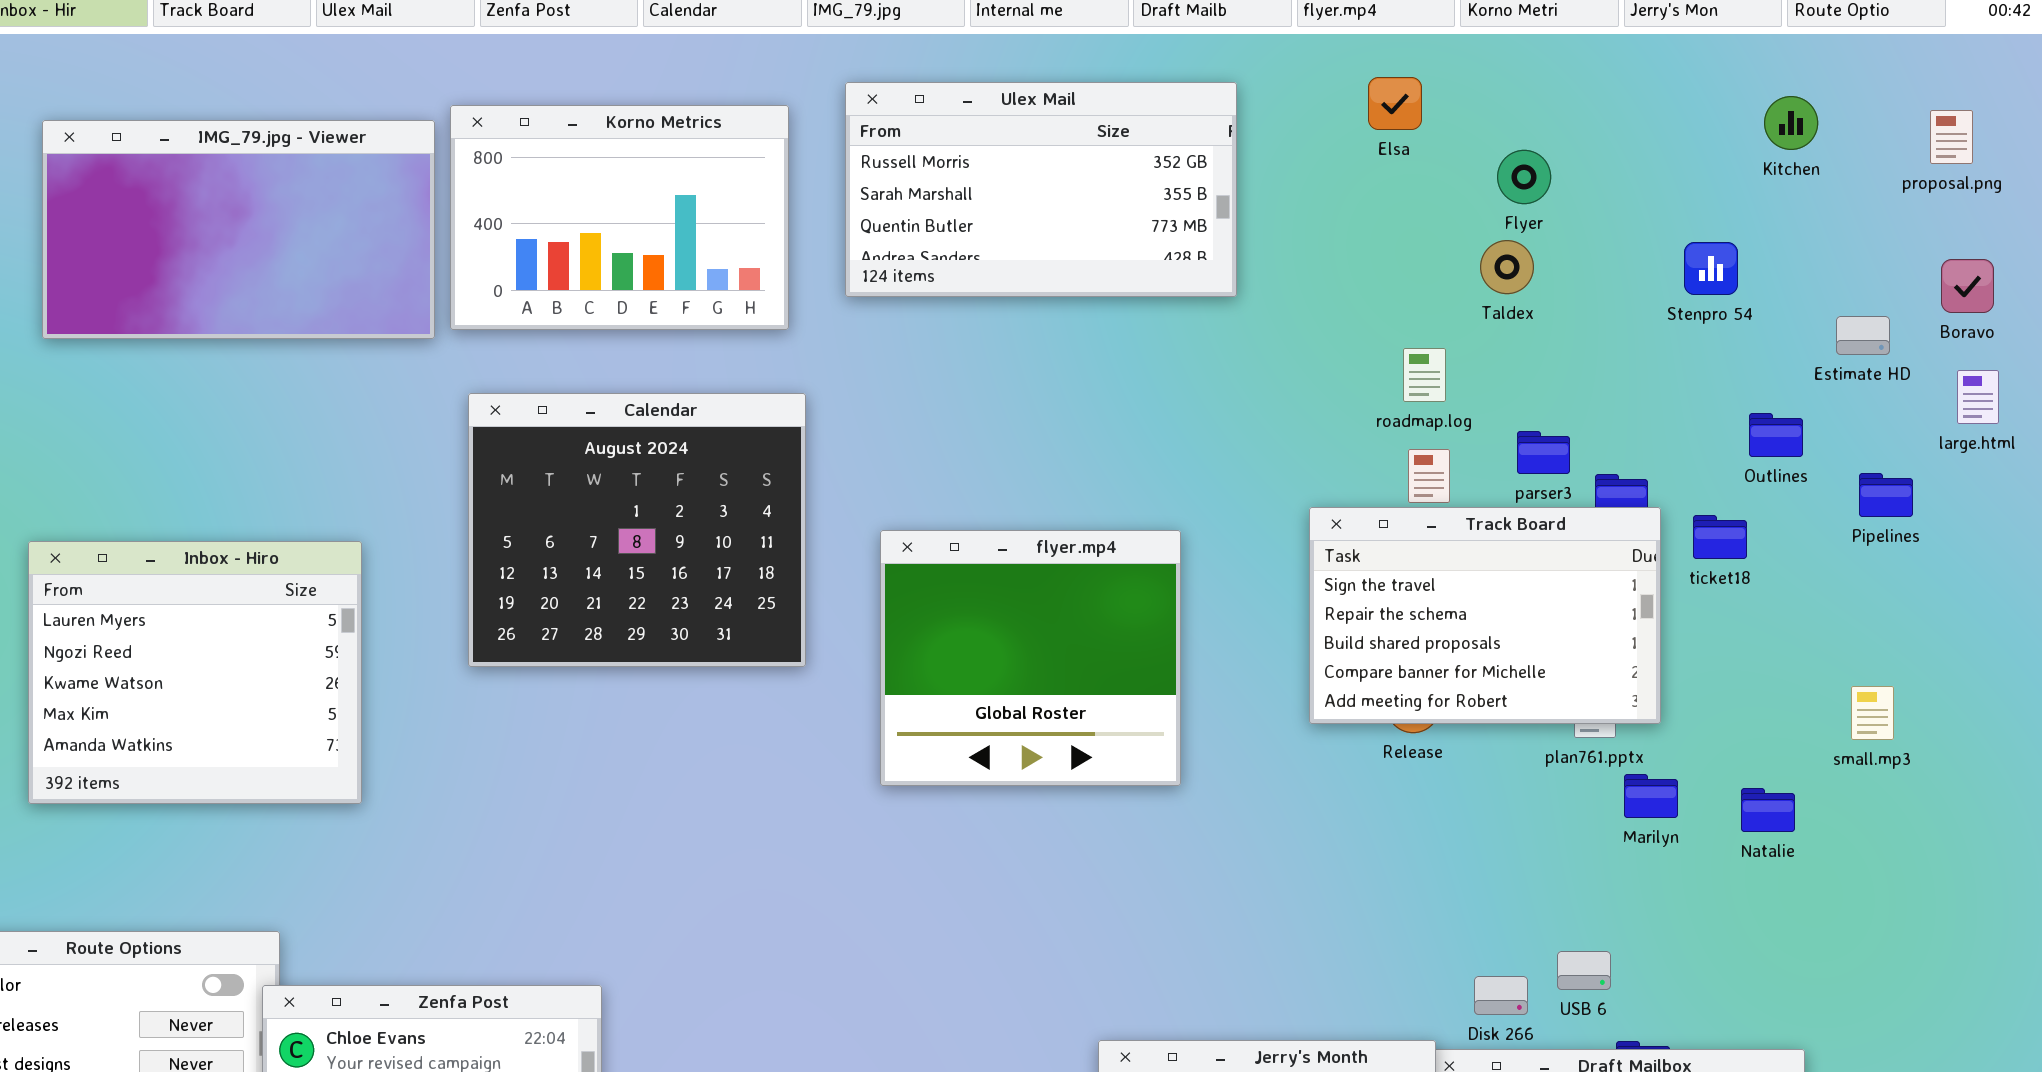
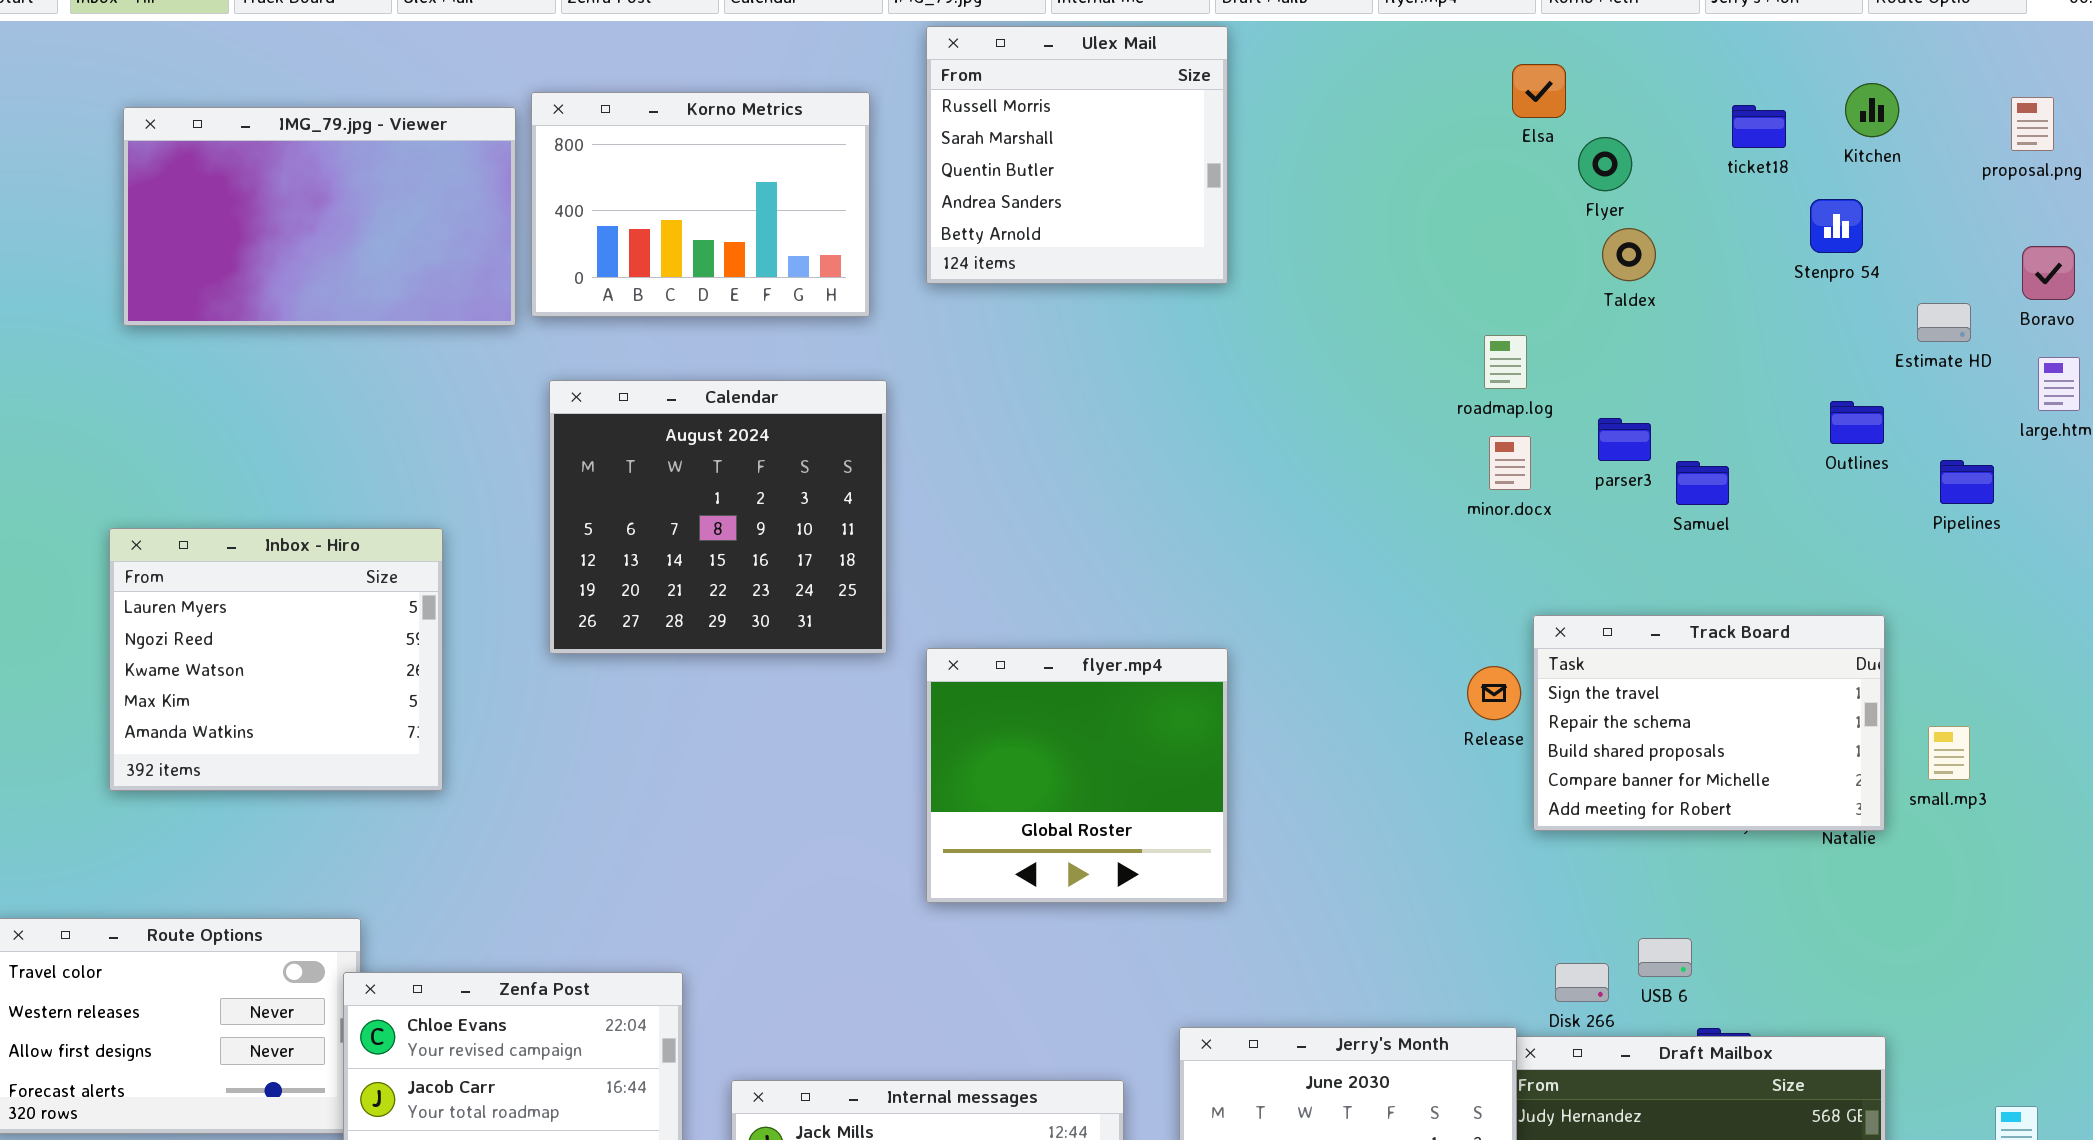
Elsa: [1368,77,1422,130] -> [1512,64,1566,118], moved
Ulex Mail: [845,82,1237,297] -> [926,26,1228,284], resized
Taldex: [1480,240,1534,294] -> [1602,228,1656,281], moved
Stenpro 54: [1684,242,1738,295] -> [1810,199,1863,253], moved
Track Board: [1309,507,1661,724] -> [1533,615,1885,831], moved
ticket18: [1693,515,1747,559] -> [1732,105,1786,148], moved
flyer.mp4: [880,530,1181,786] -> [926,648,1228,903], moved
small.mp3: [1851,686,1894,740] -> [1928,726,1970,780], moved

